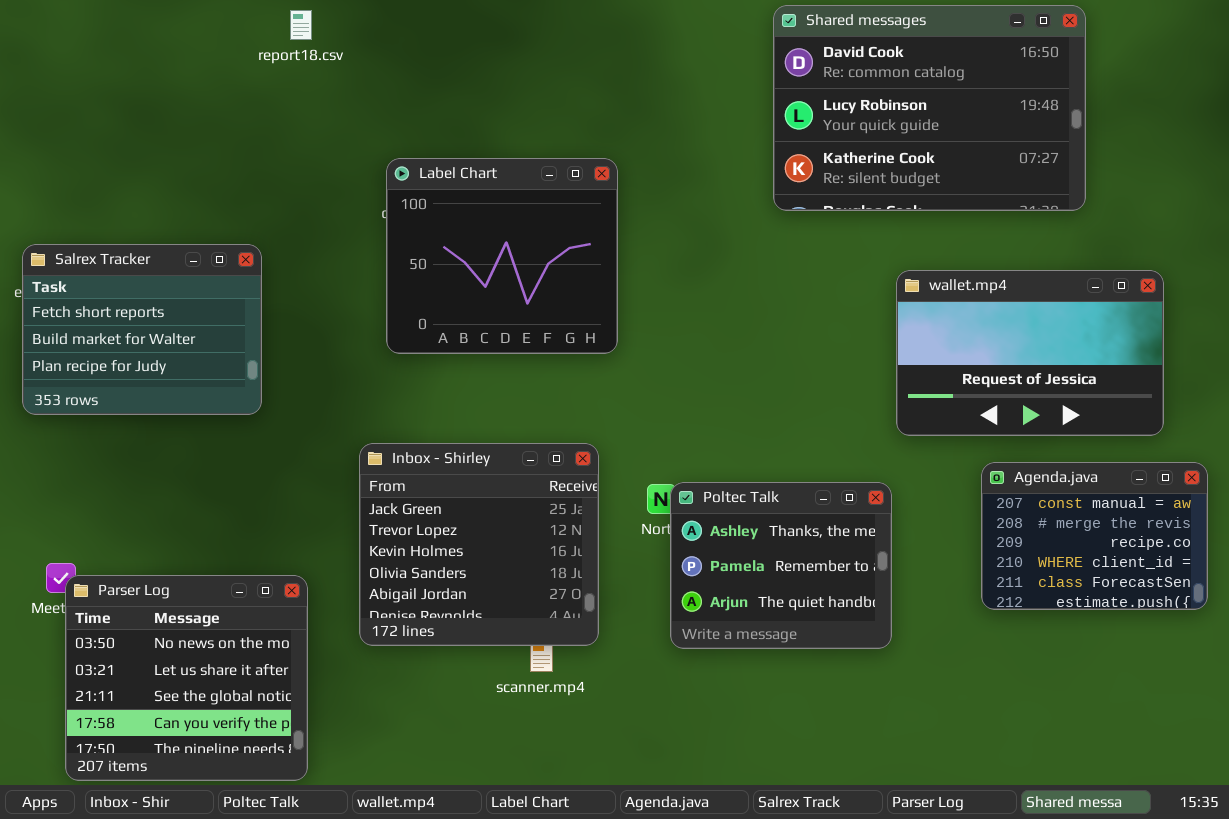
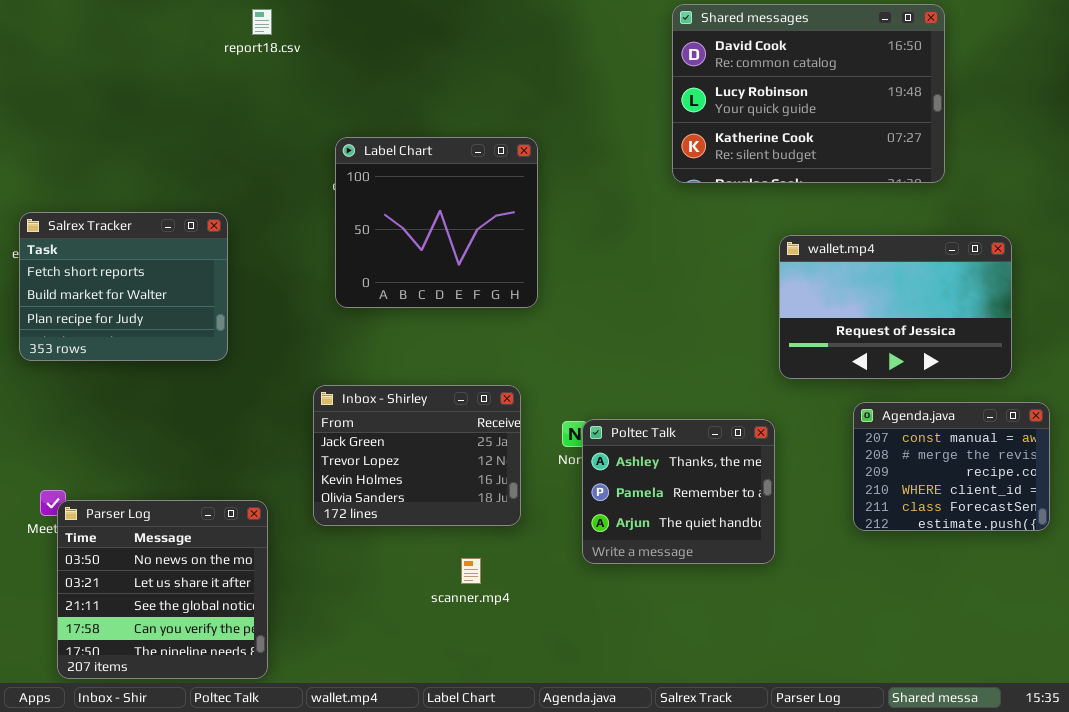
Inbox - Shirley: [359,443,599,646] -> [313,385,521,526], resized

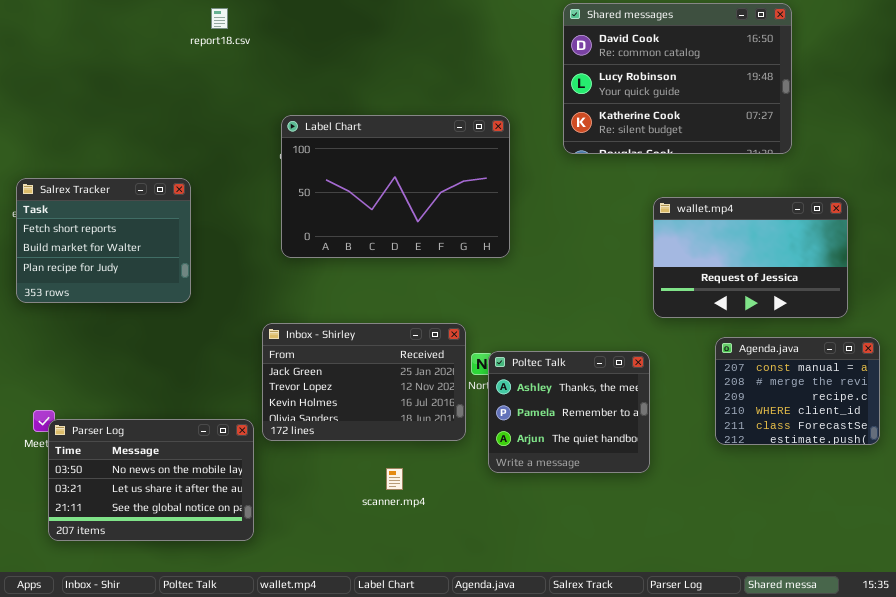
Label Chart: [335,137,538,308] -> [281,115,510,258], resized
Inbox - Shirley: [313,385,521,526] -> [262,323,466,441], resized
Parser Log: [57,500,268,679] -> [48,419,254,541], resized

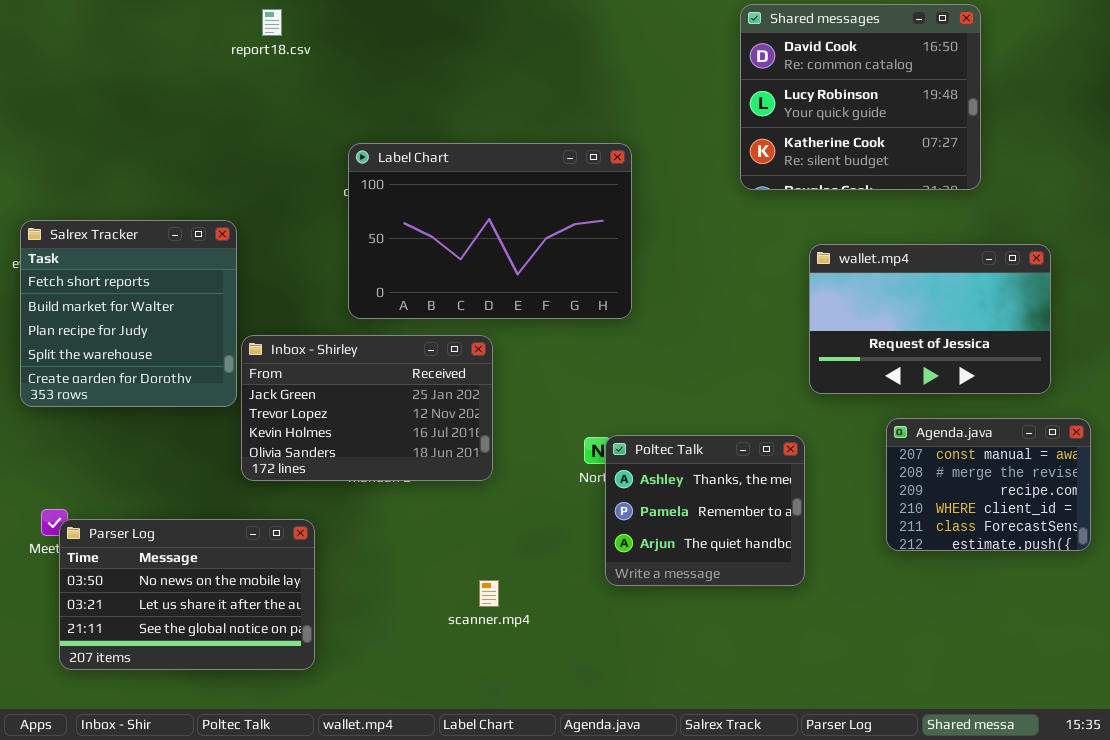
Shared messages: [563,3,792,154] -> [740,4,981,190], resized
Salrex Tracker: [16,178,191,303] -> [20,220,237,407], resized
Inbox - Shirley: [262,323,466,441] -> [241,335,493,481], moved

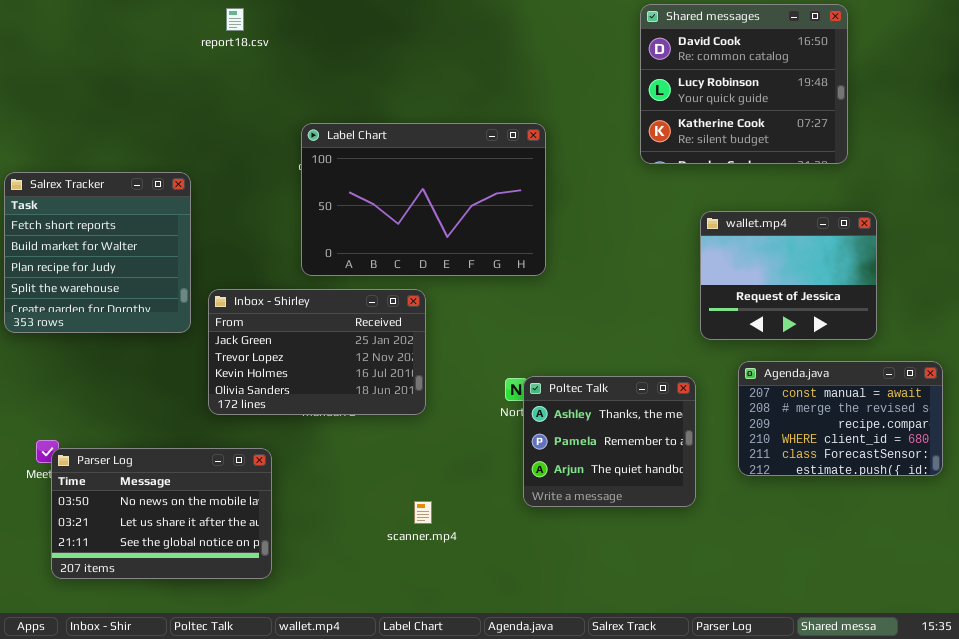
Salrex Tracker: [20,220,237,407] -> [4,172,191,333], moved
wallet.mp4: [809,244,1051,394] -> [700,211,877,340], resized
Agenda.java: [886,418,1091,551] -> [738,361,943,476], resized

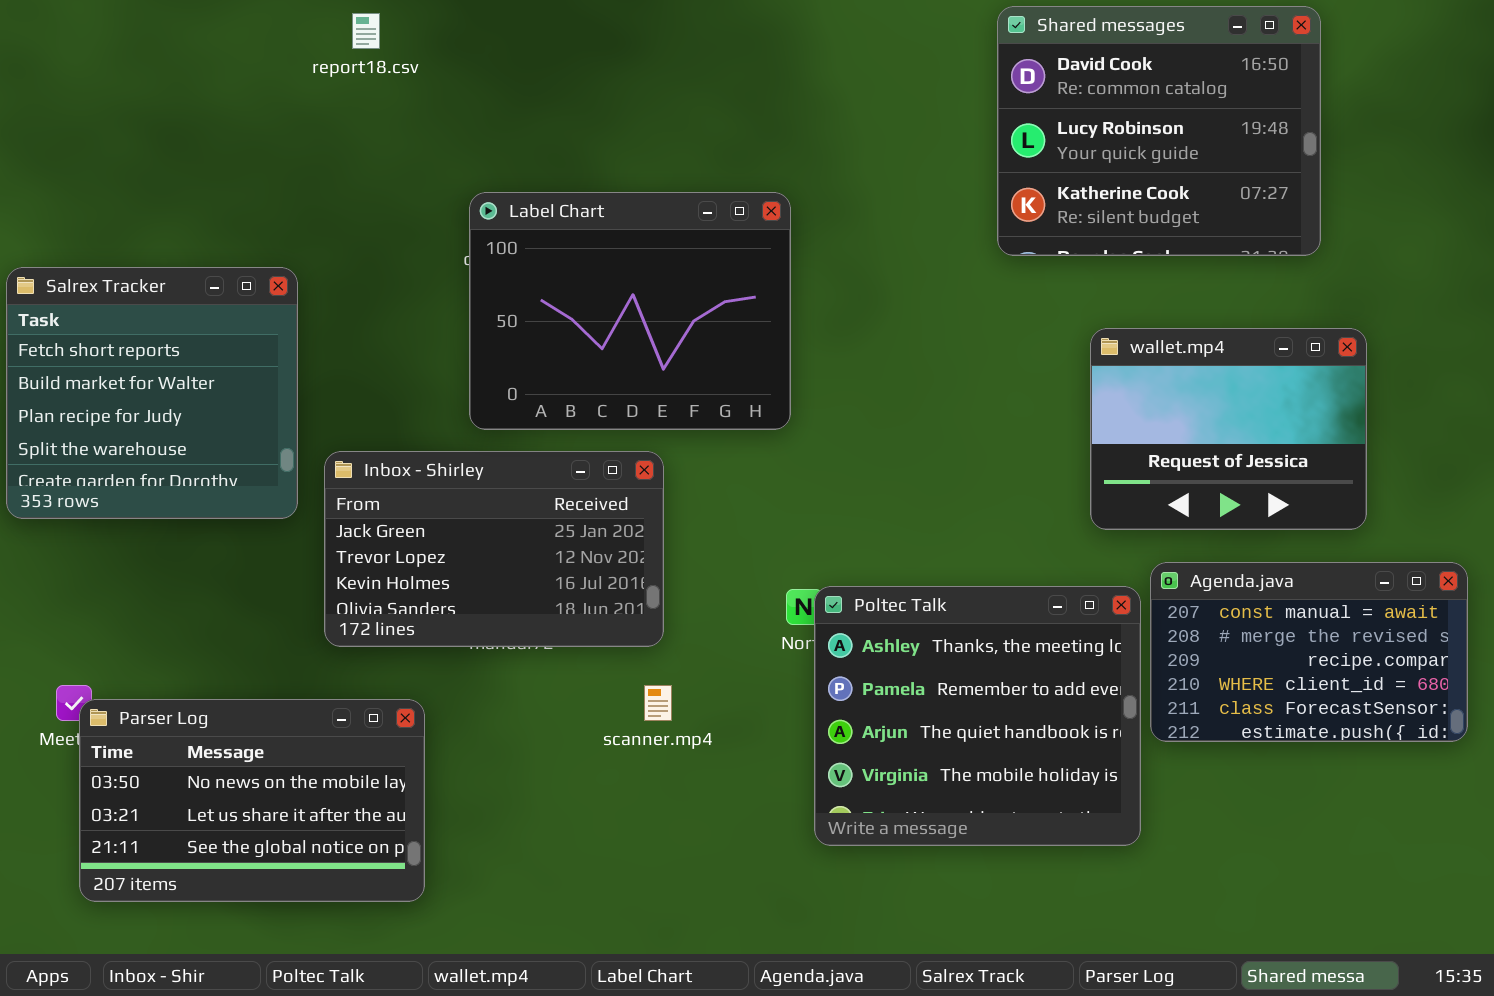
Label Chart: [301,123,546,276] -> [469,192,791,430], resized
Poltec Talk: [523,376,696,507] -> [814,586,1141,846], resized
scanner.mp4: [414,501,432,524] -> [644,685,672,721], moved

